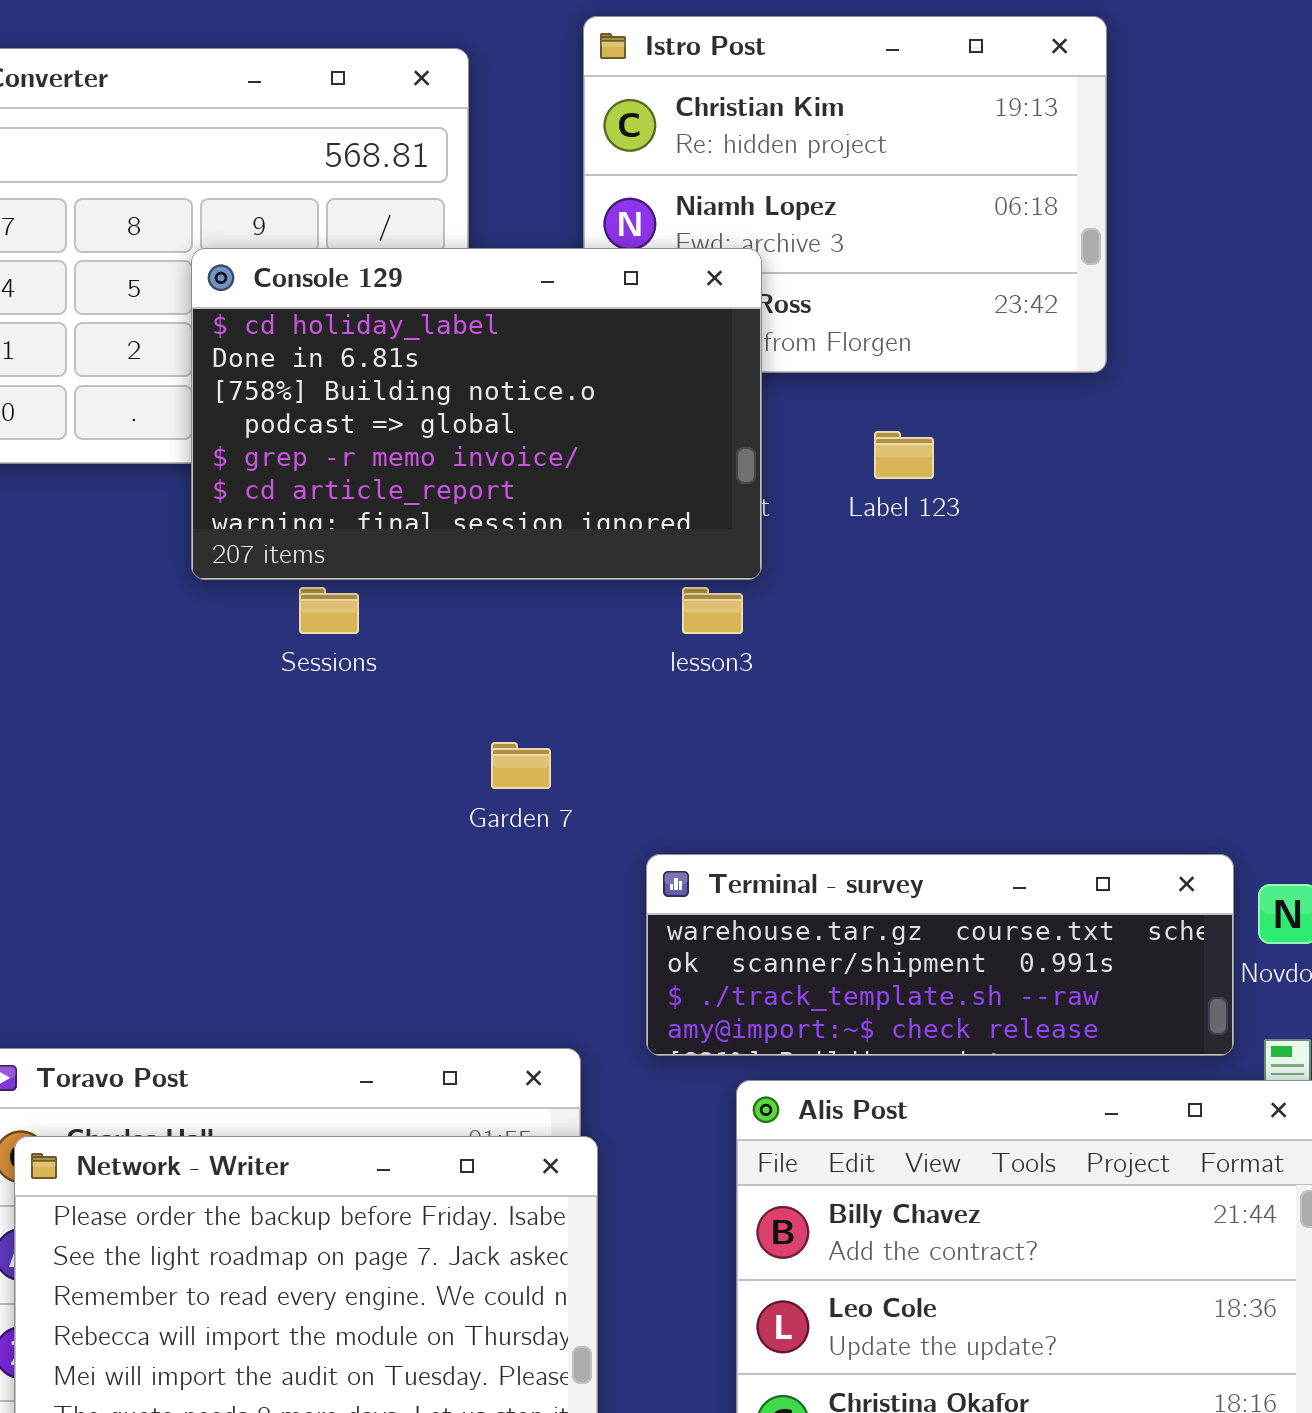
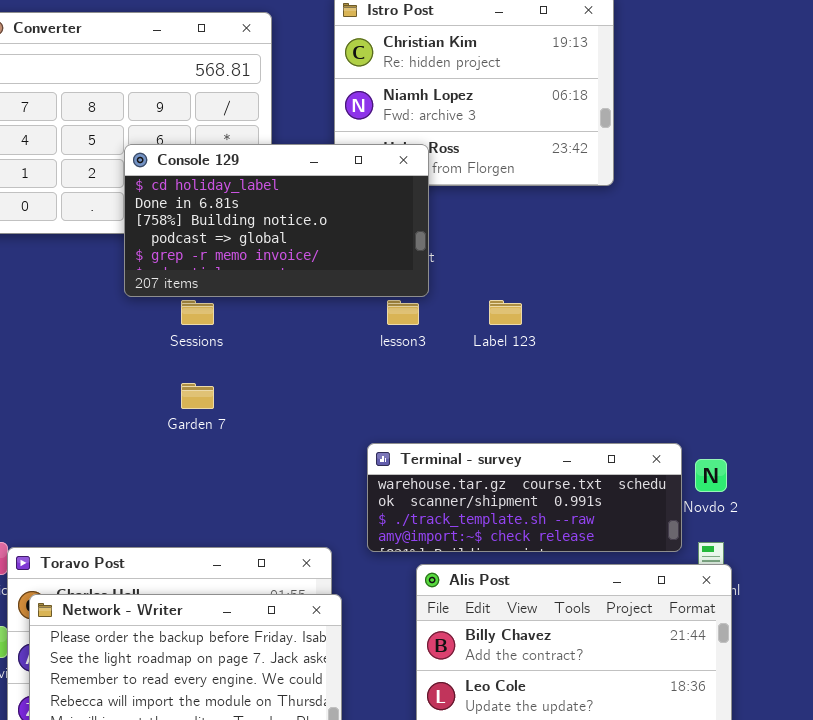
Console 129: [191,248,762,580] -> [124,144,429,297], resized
Label 123: [874,431,934,479] -> [489,300,522,325], moved
Garden 7: [491,742,551,789] -> [181,383,214,409], moved

